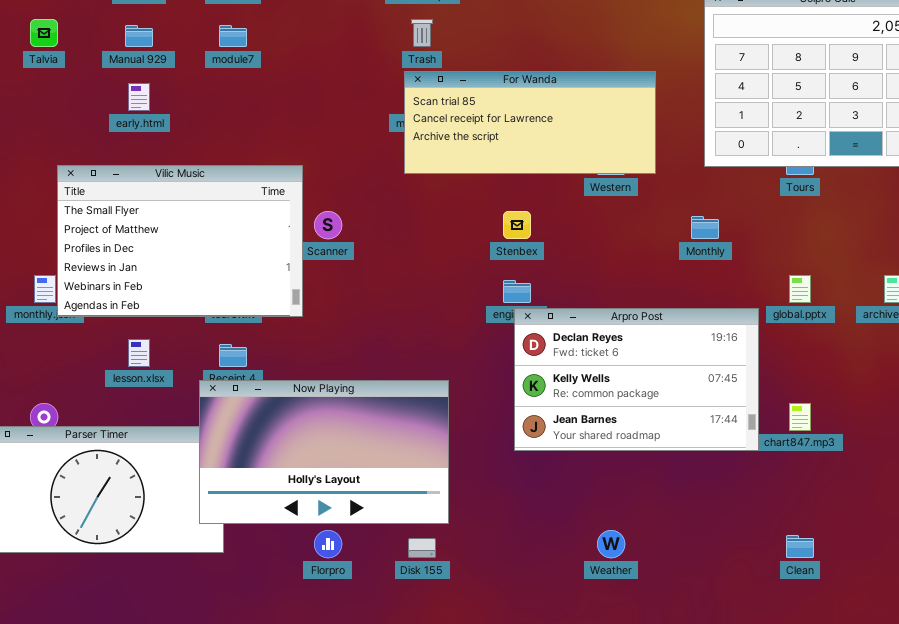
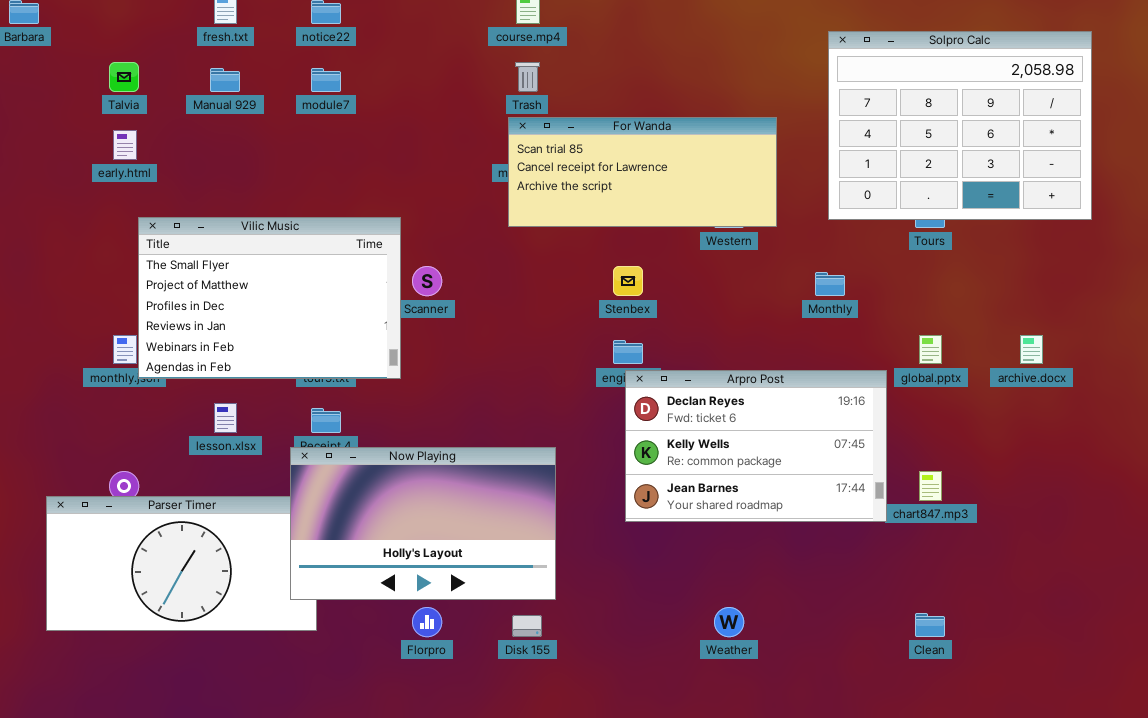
early.html: [128,83,150,111] -> [113,130,137,160], moved

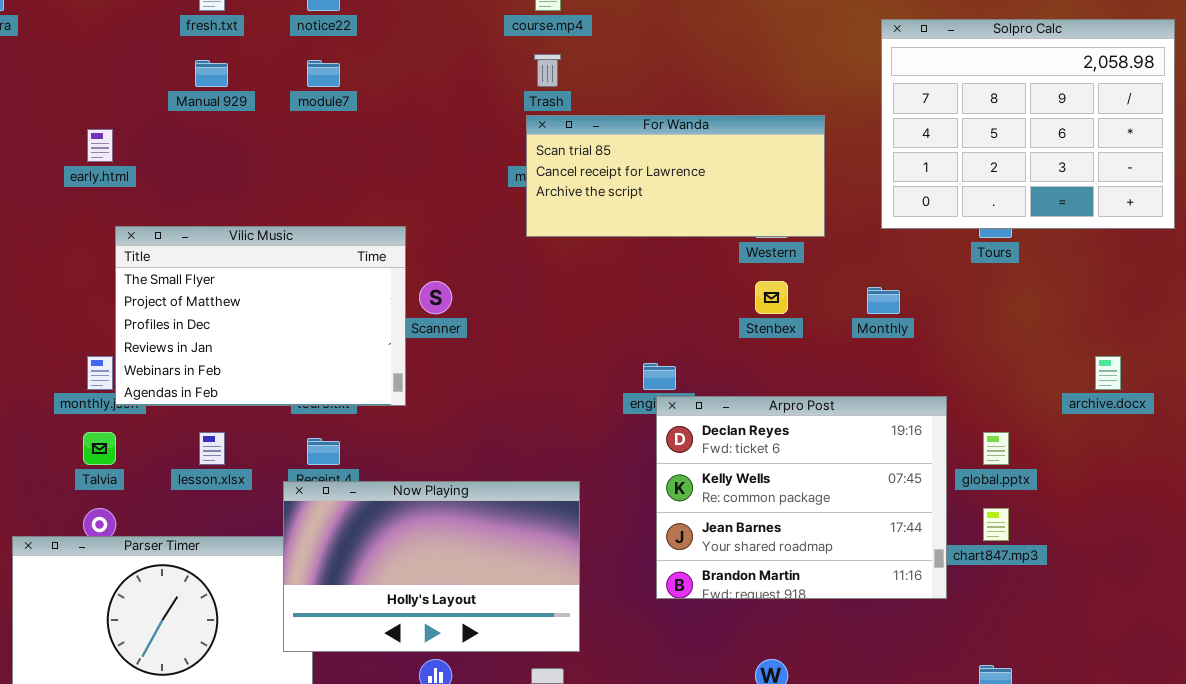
Talvia: [109,62,139,92] -> [83,432,116,465], moved
Stenbex: [613,266,643,296] -> [755,281,788,314], moved
global.pptx: [919,335,942,364] -> [983,432,1009,465], moved
Arpro Post: [625,370,887,522] -> [656,396,947,599], resized

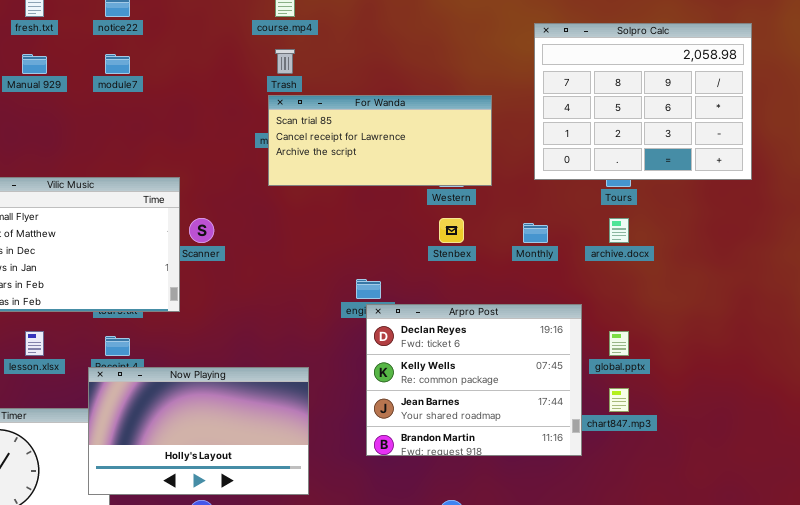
archive.docx: [1095,356,1121,390] -> [609,218,629,243], moved

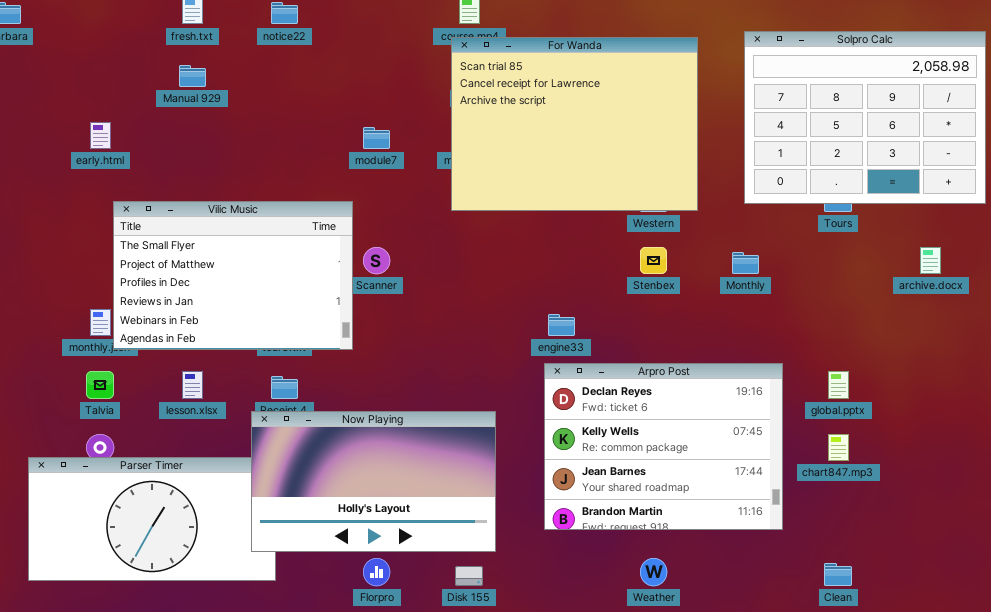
module7: [105,54,130,74] -> [363,127,390,149], moved
For Wanda: [268,95,492,186] -> [451,37,698,211], resized
archive.docx: [609,218,629,243] -> [920,247,941,274], moved
Arpro Post: [366,304,582,456] -> [544,363,783,530], moved

